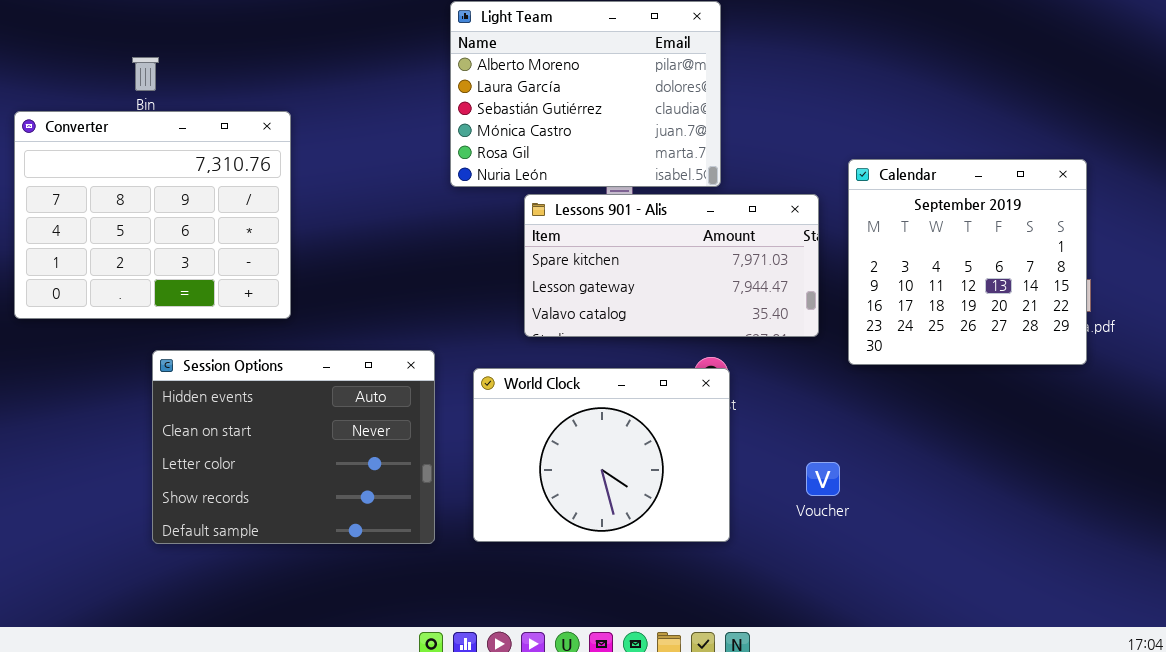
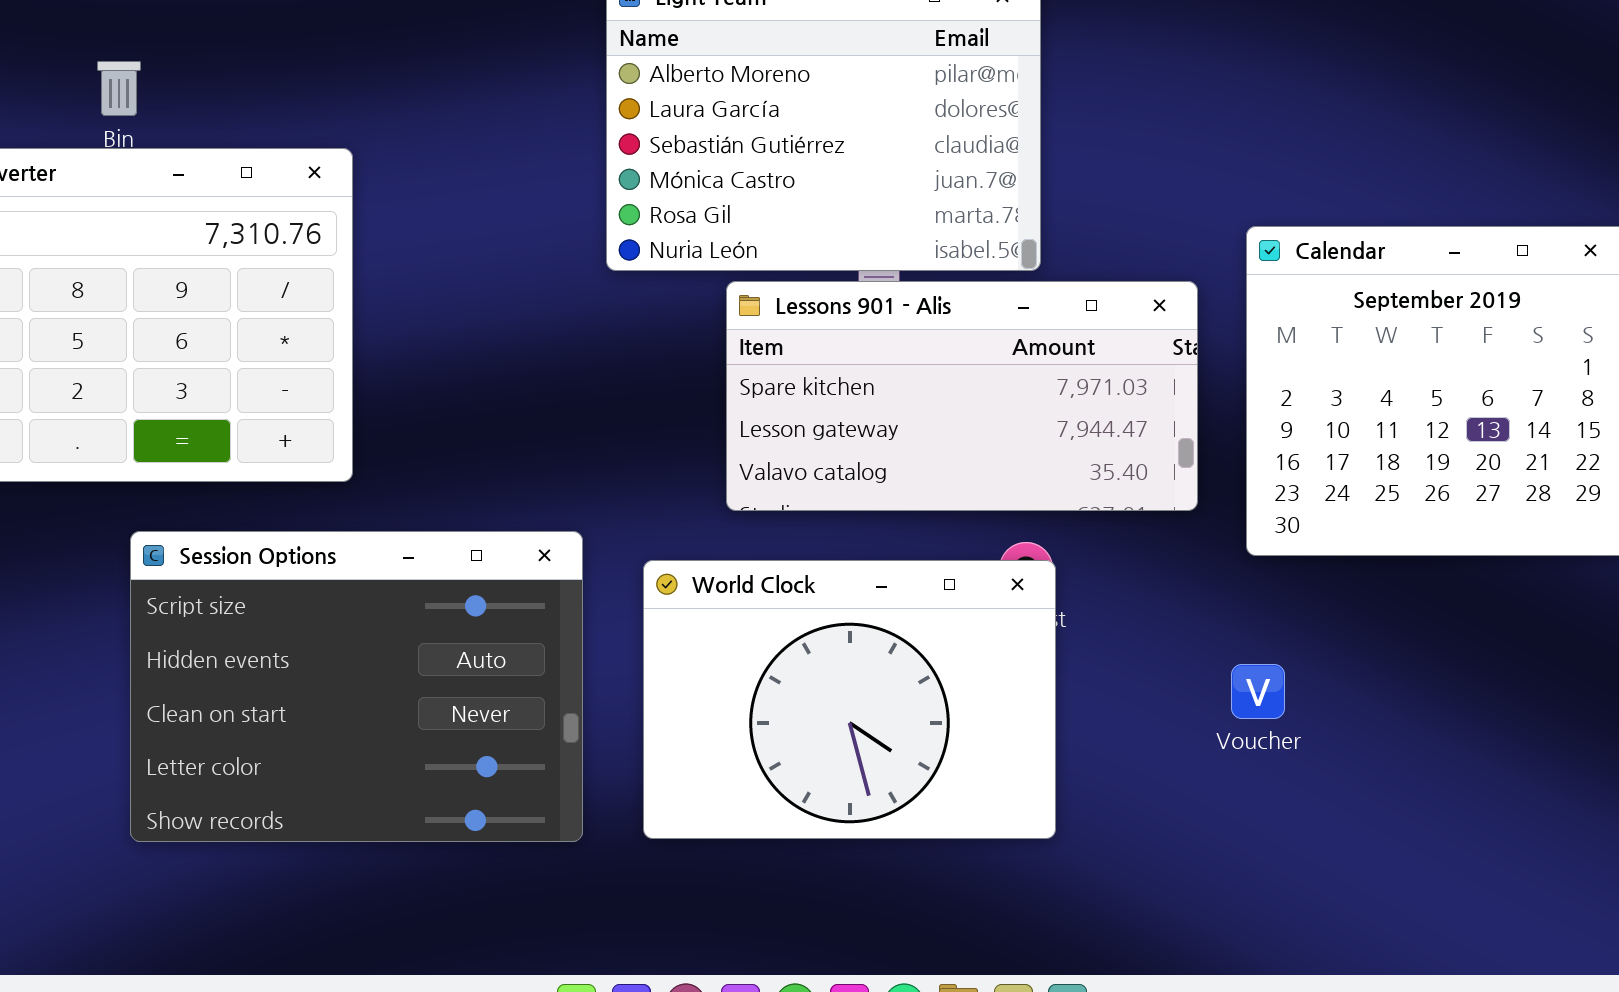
Session Options: [152,350,435,544] -> [130,531,583,842], scrolled up 1 row
Voucher: [806,462,840,496] -> [1231,664,1285,719], moved

